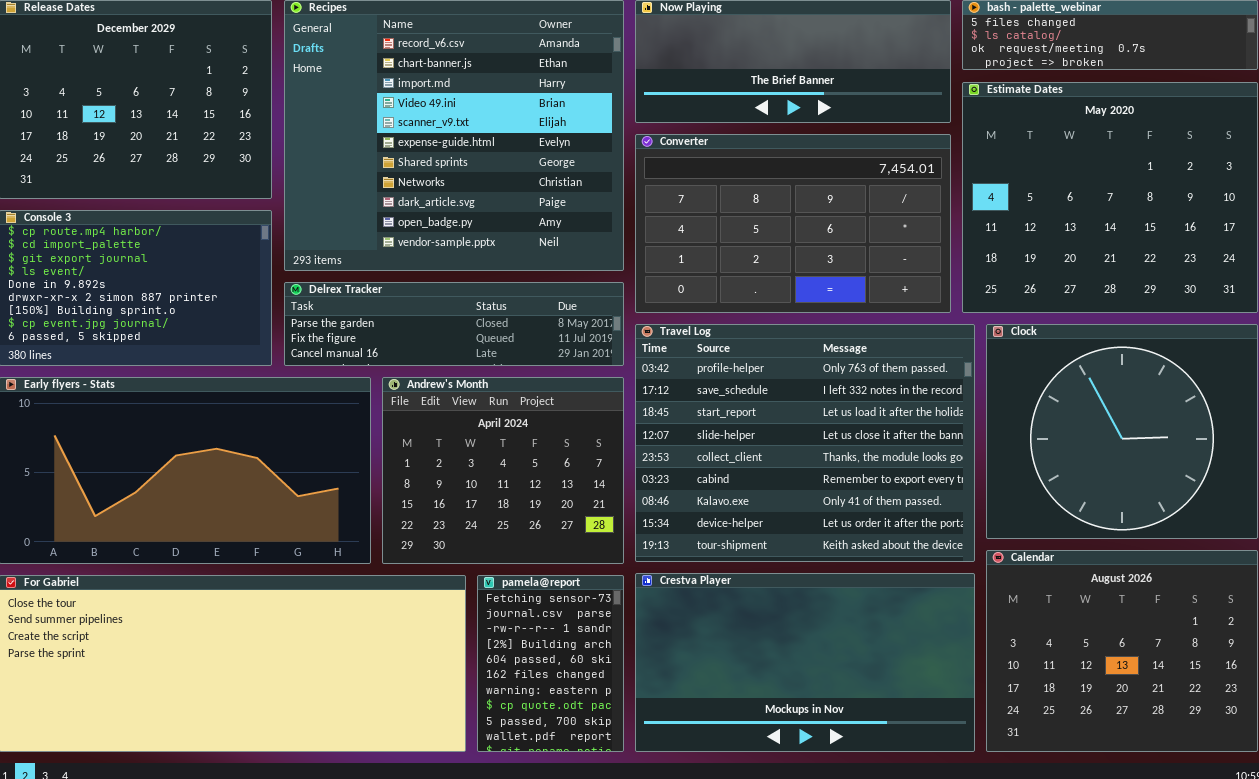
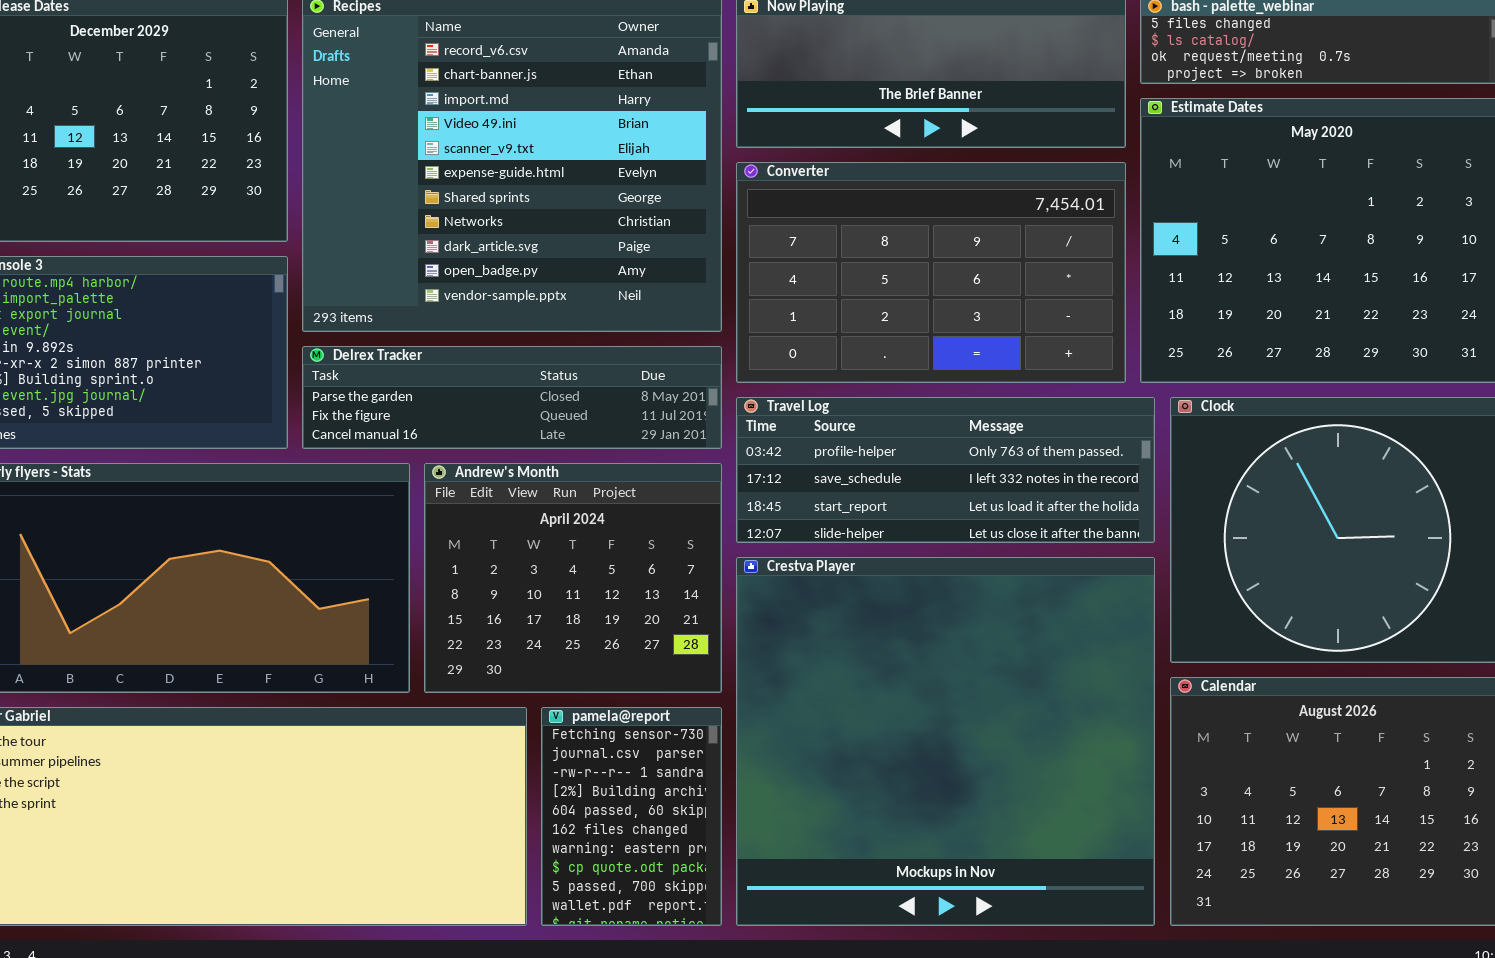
Travel Log: [635,324,975,562] -> [736,397,1155,543], resized
Crestva Player: [635,573,975,752] -> [736,557,1155,926], resized

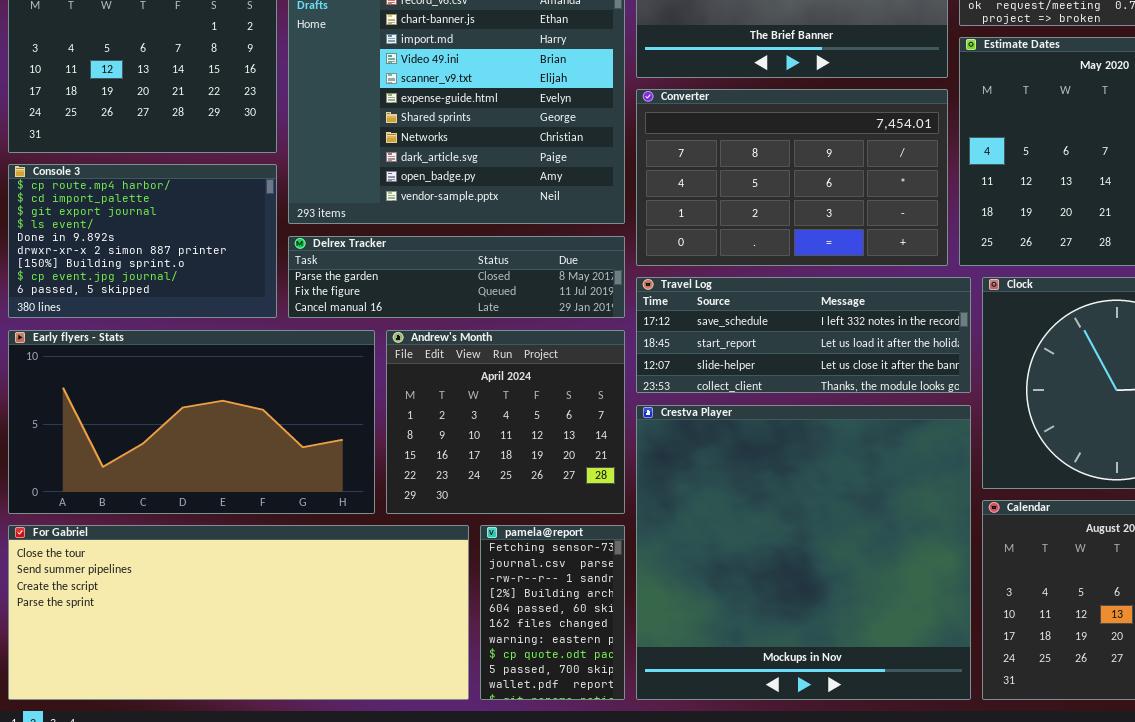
Travel Log: [736,397,1155,543] -> [636,277,971,393], scrolled down 1 row

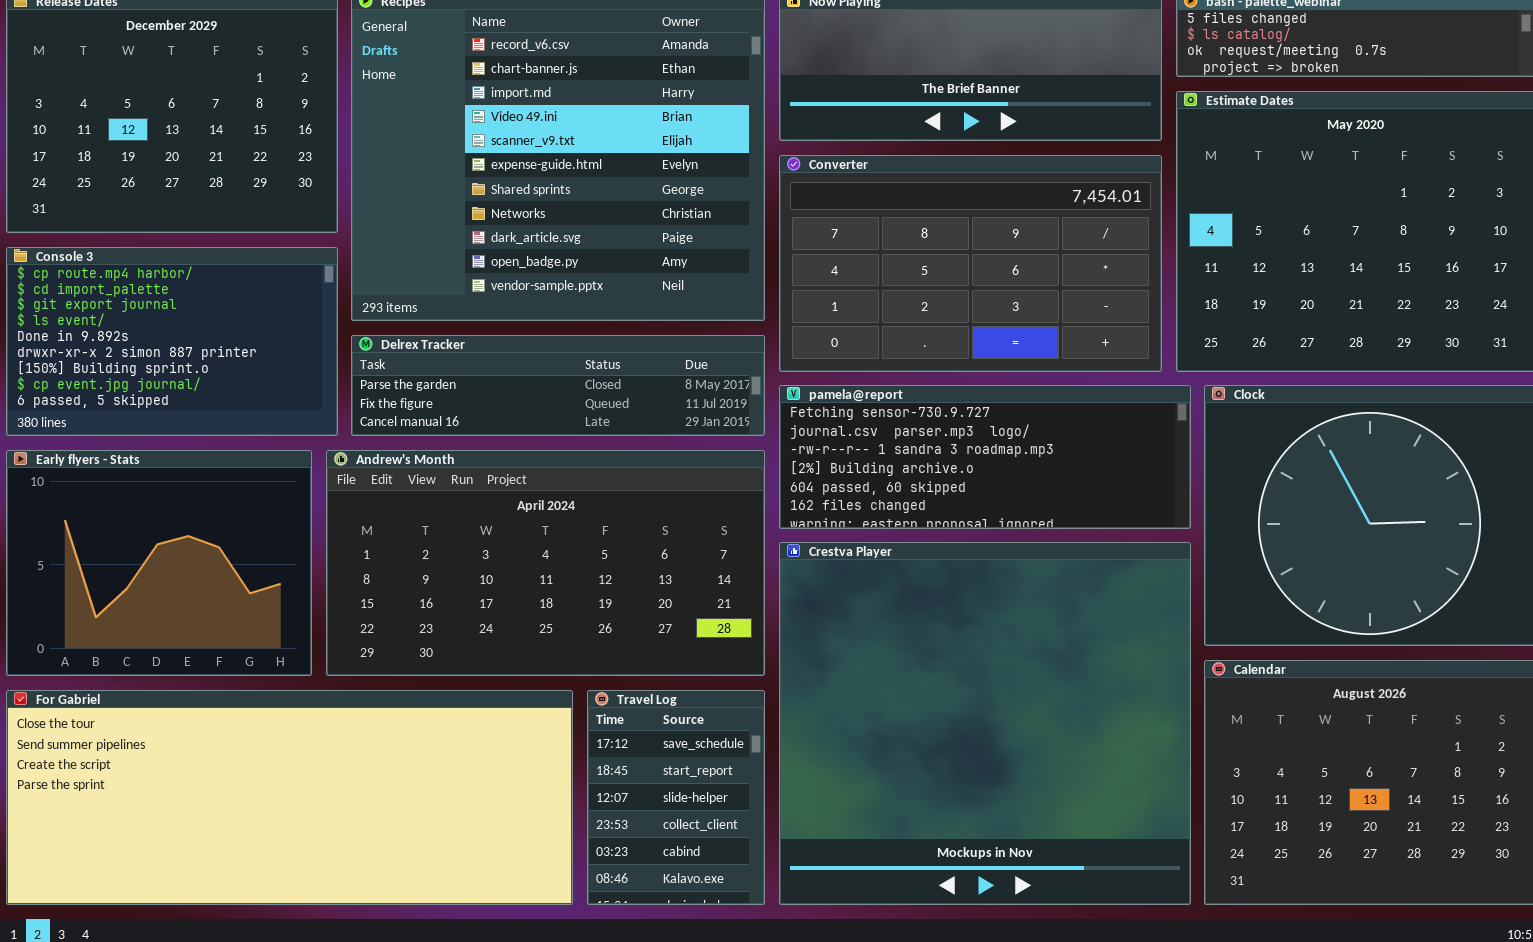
Travel Log: [636,277,971,393] -> [587,690,765,905], moved, resized
Early flyers - Stats: [8,330,375,514] -> [6,450,312,676], resized
Andrew's Month: [386,330,625,514] -> [326,450,765,676], resized
pamela@report: [480,525,625,700] -> [779,385,1191,529], moved, resized

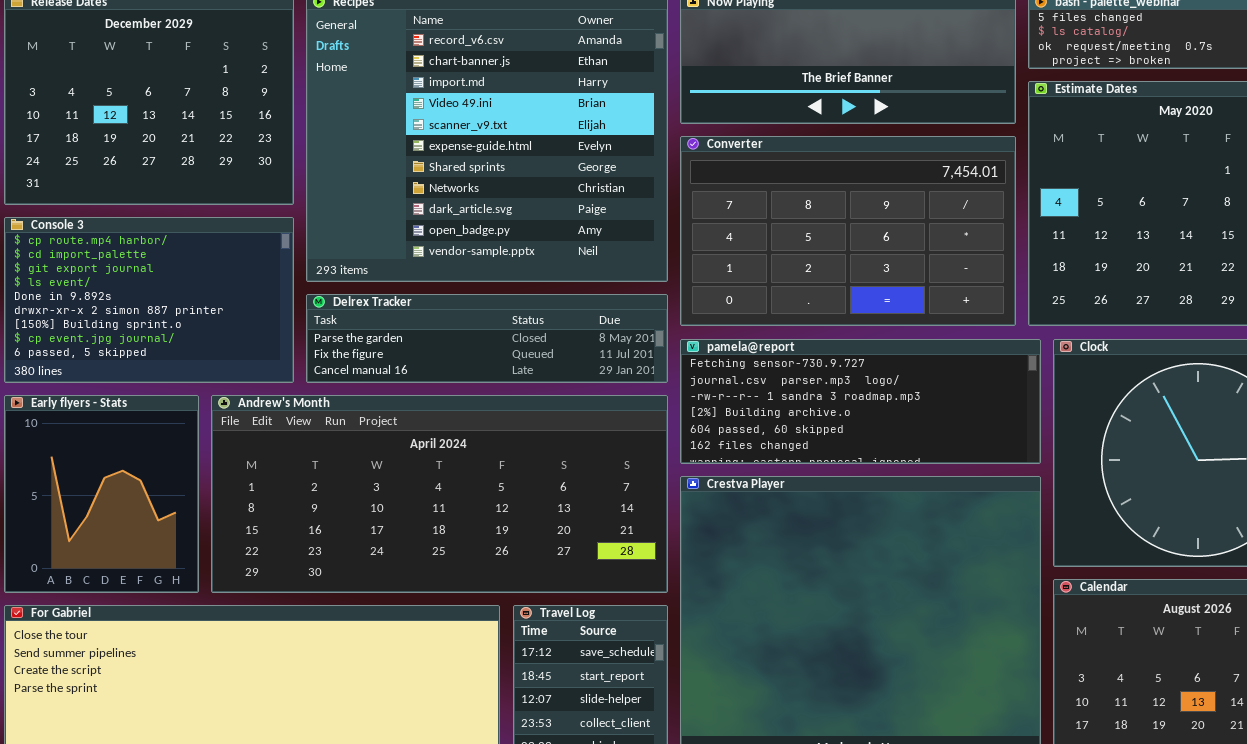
Early flyers - Stats: [6,450,312,676] -> [4,395,199,593], resized
Andrew's Month: [326,450,765,676] -> [211,395,668,593], resized

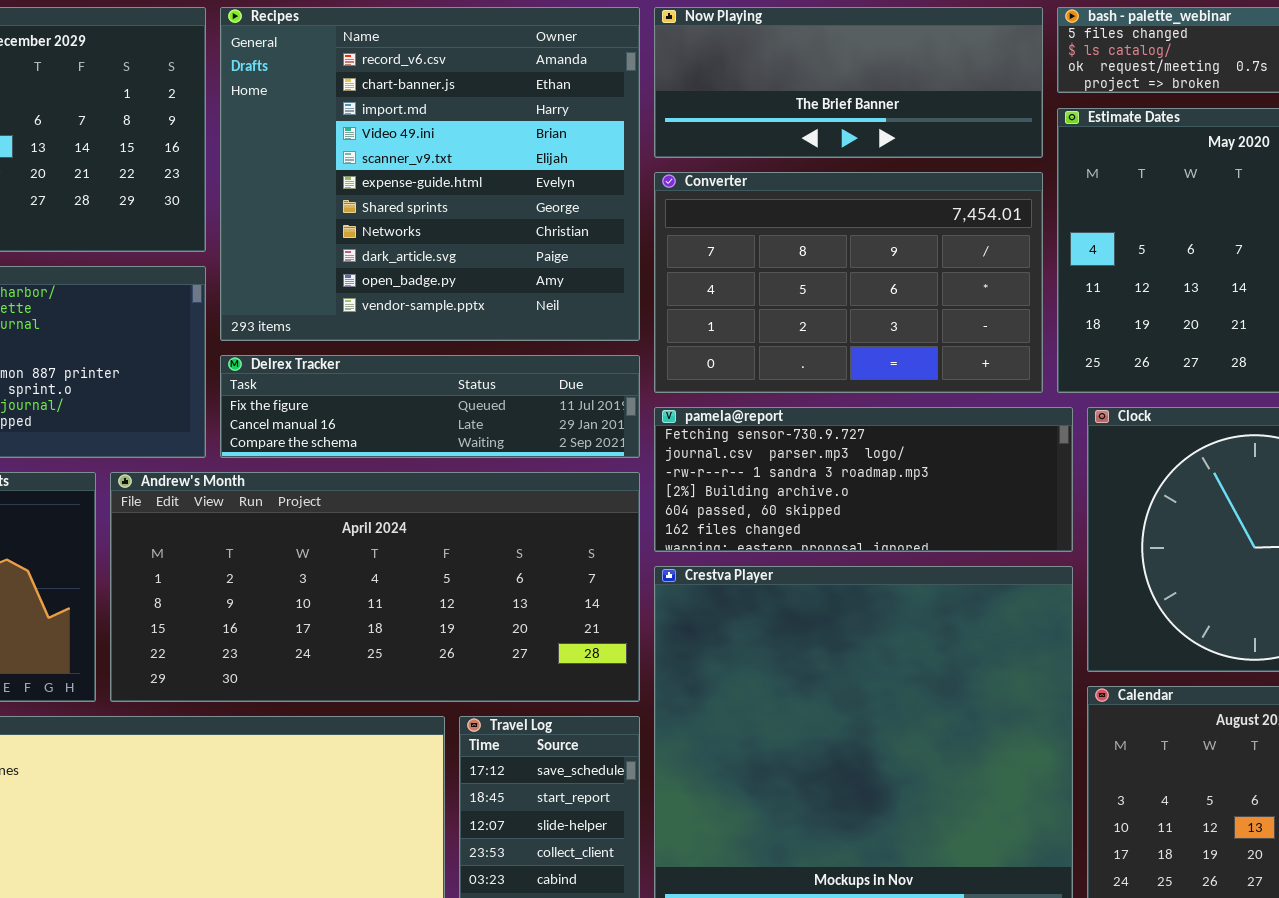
Delrex Tracker: [306,294,668,383] -> [220,355,640,458], scrolled down 1 row

